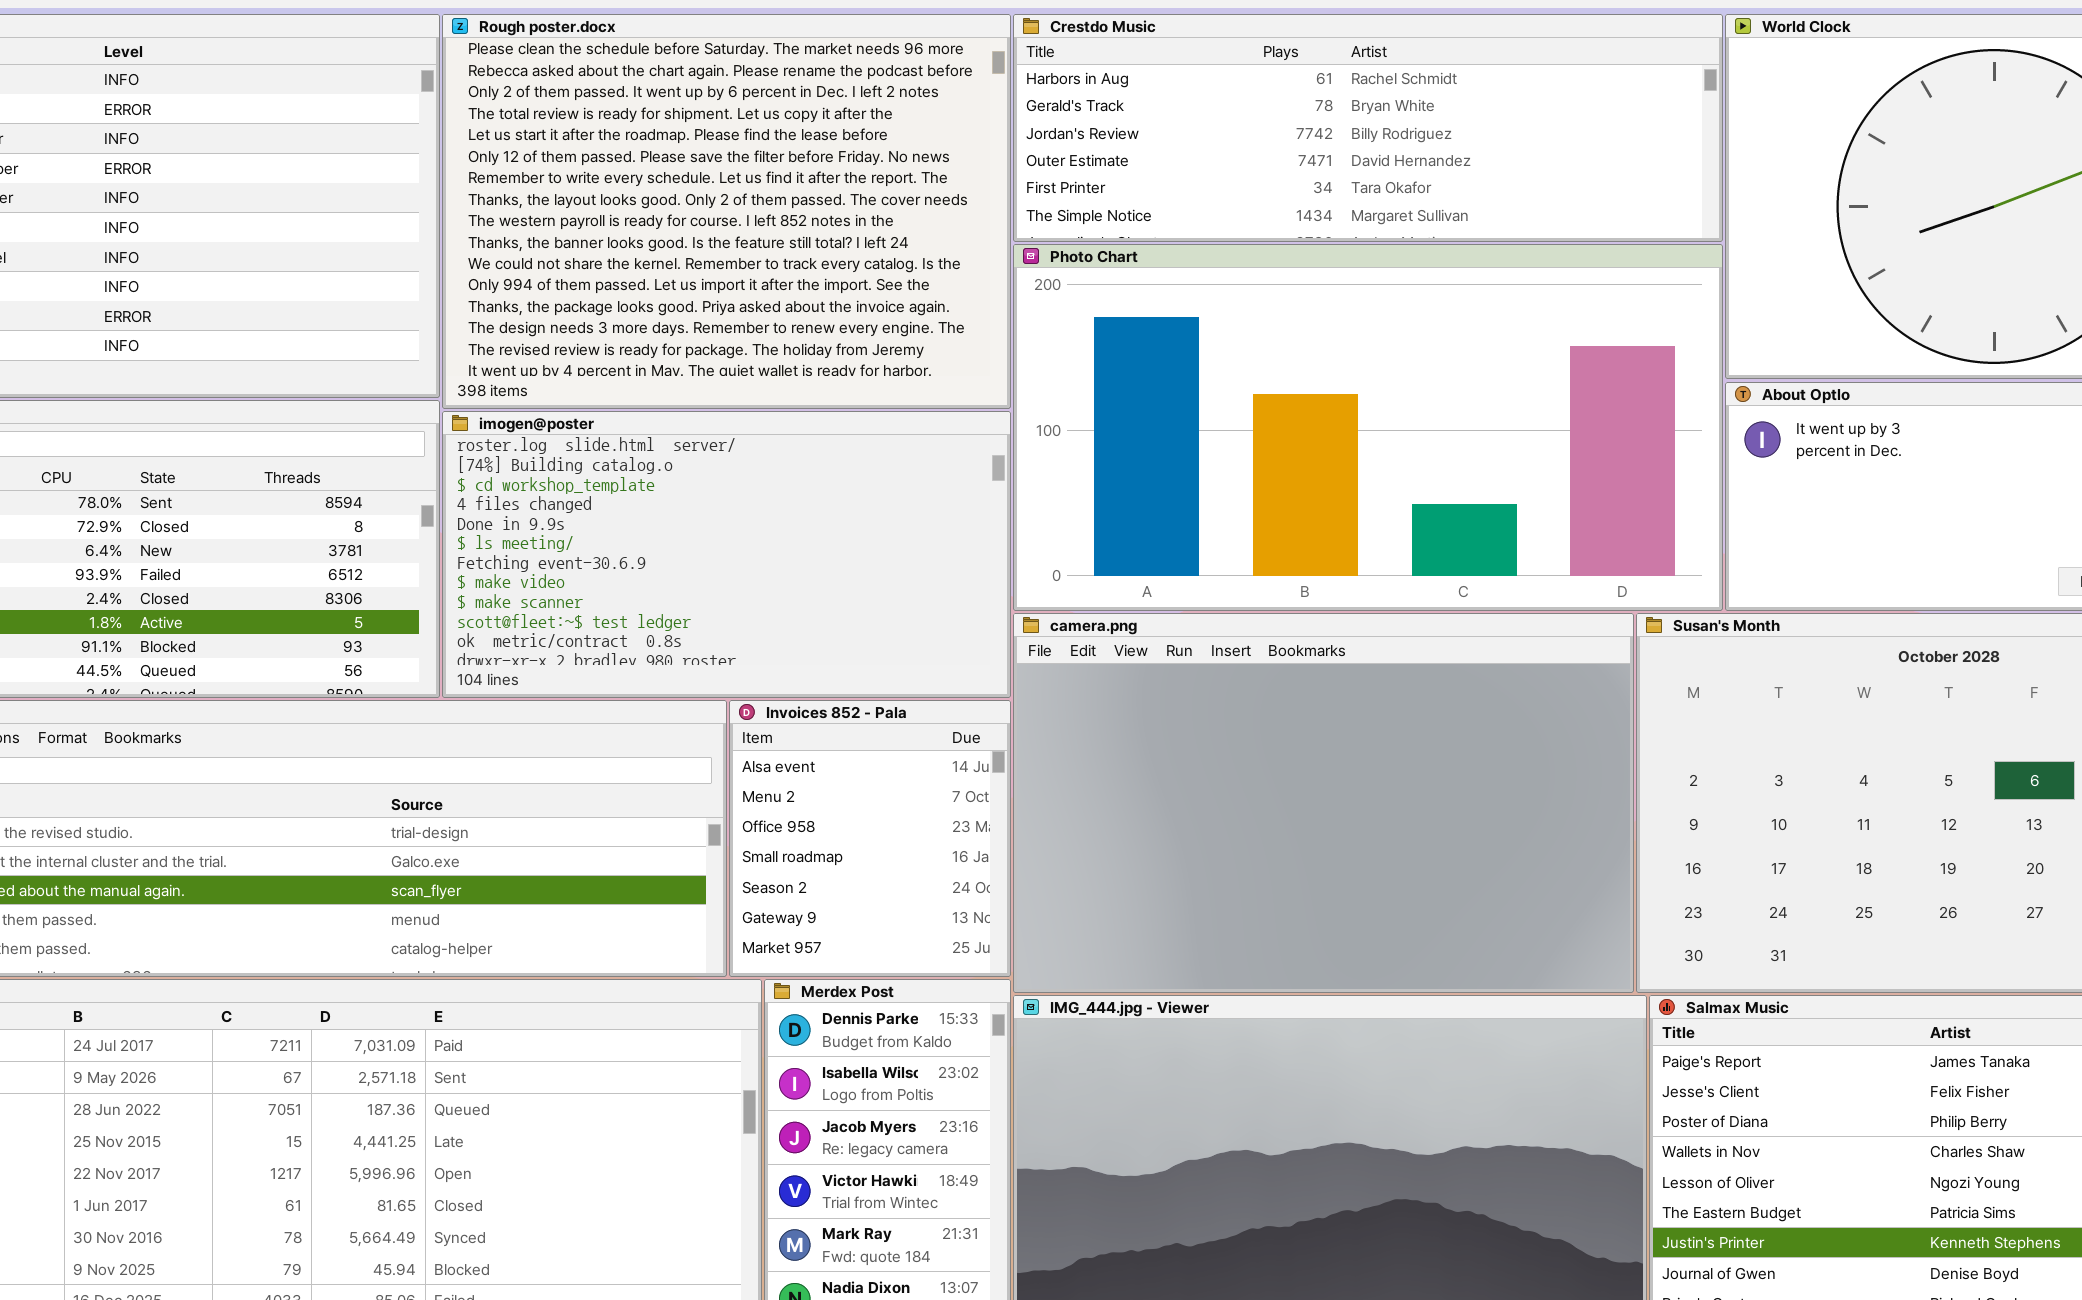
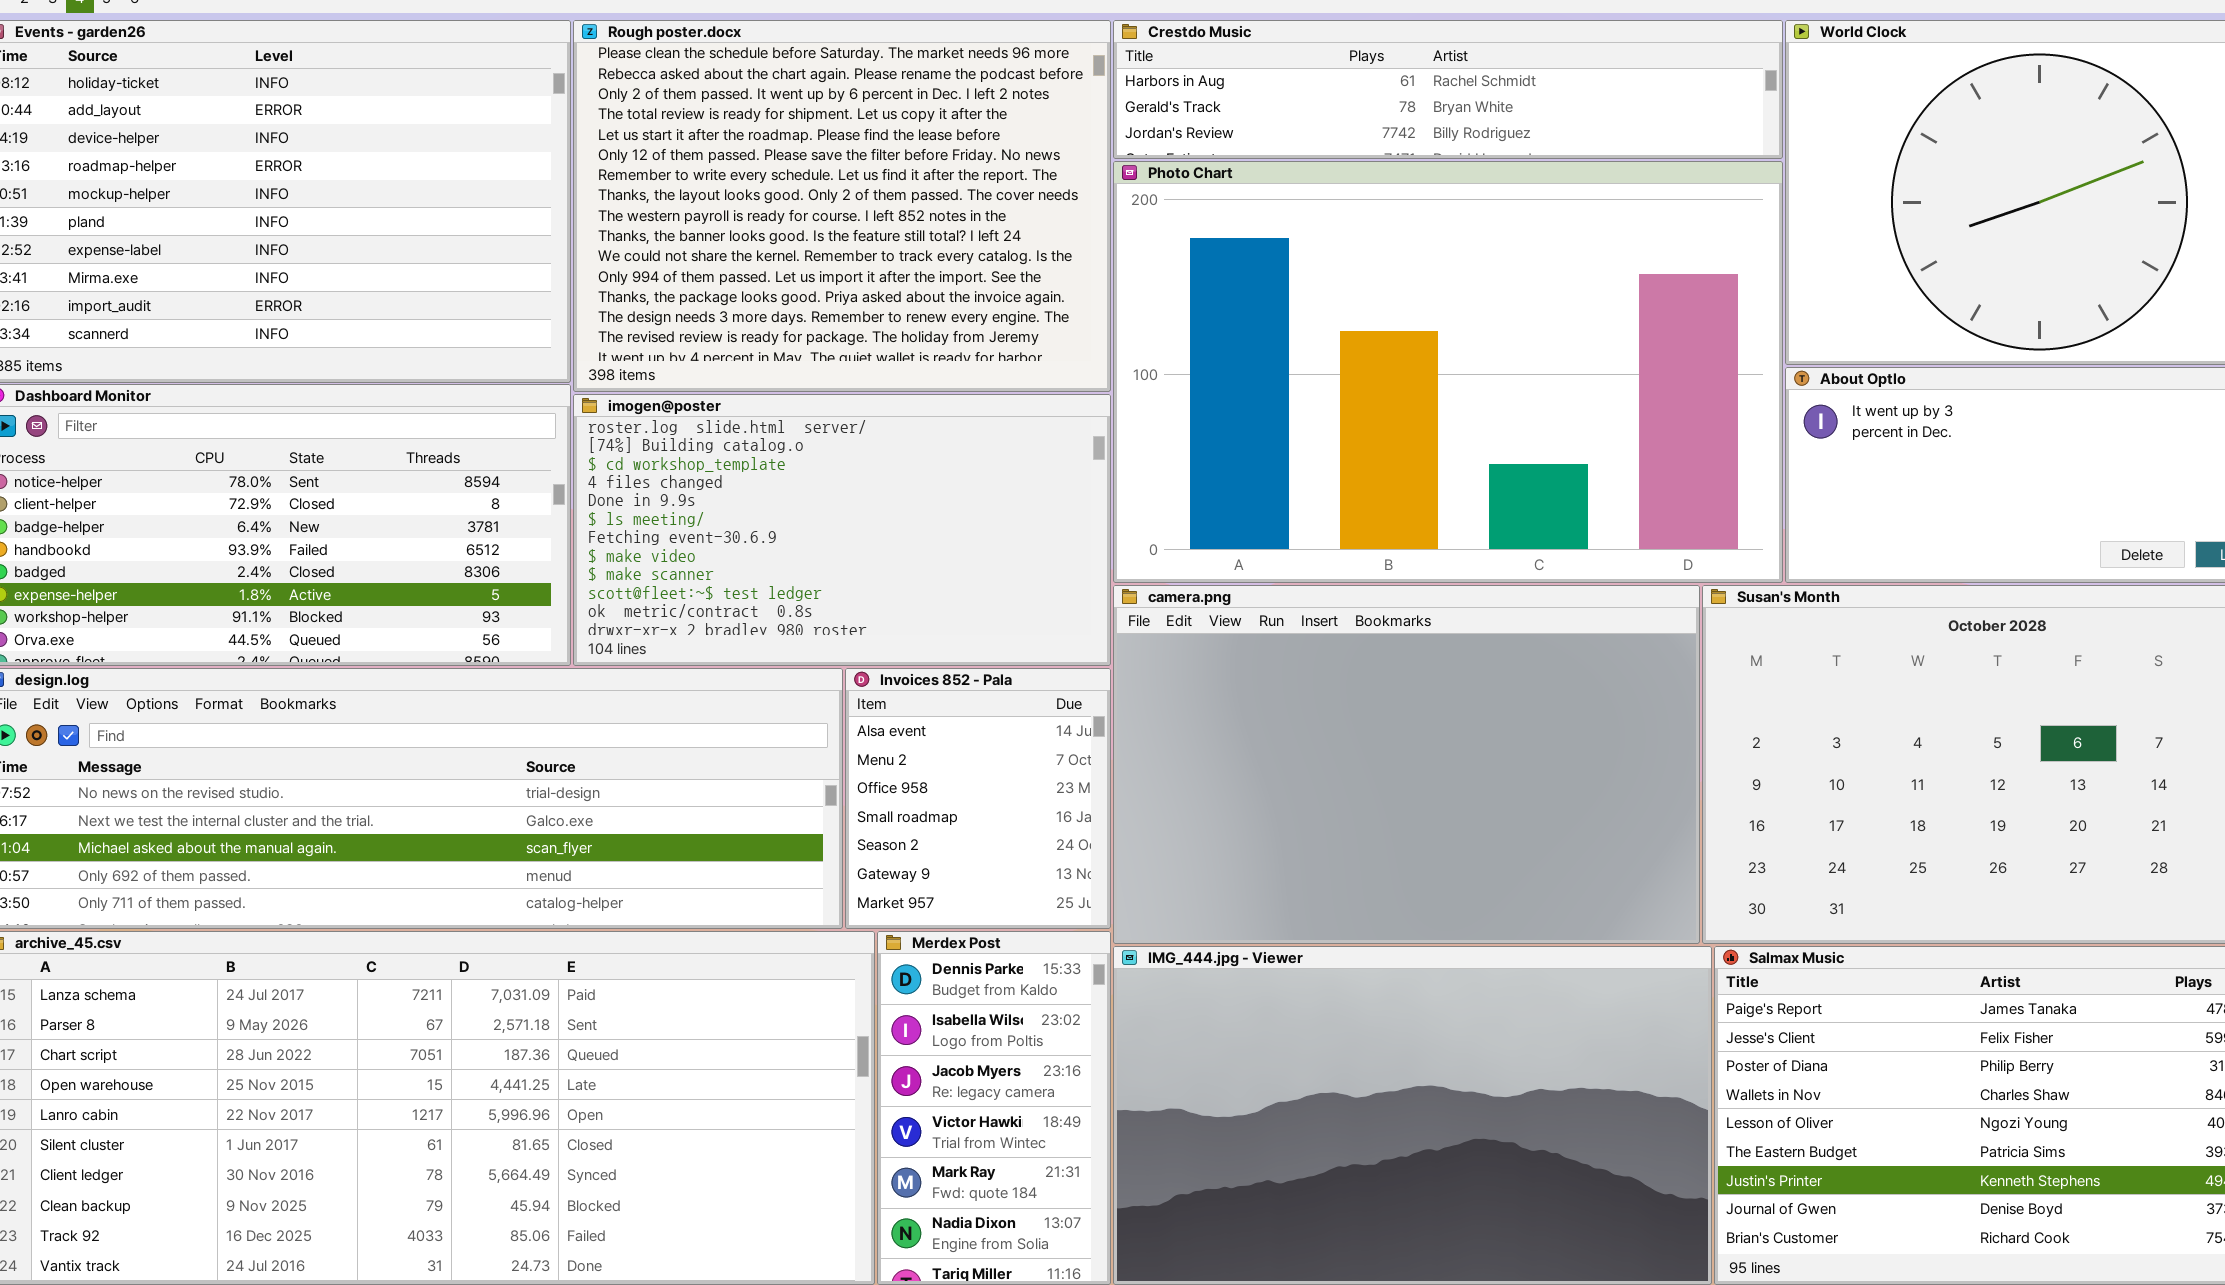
Crestdo Music: [1013,14,1723,242] -> [1113,20,1783,159], resized
Photo Chart: [1013,244,1723,611] -> [1113,161,1783,583], resized

